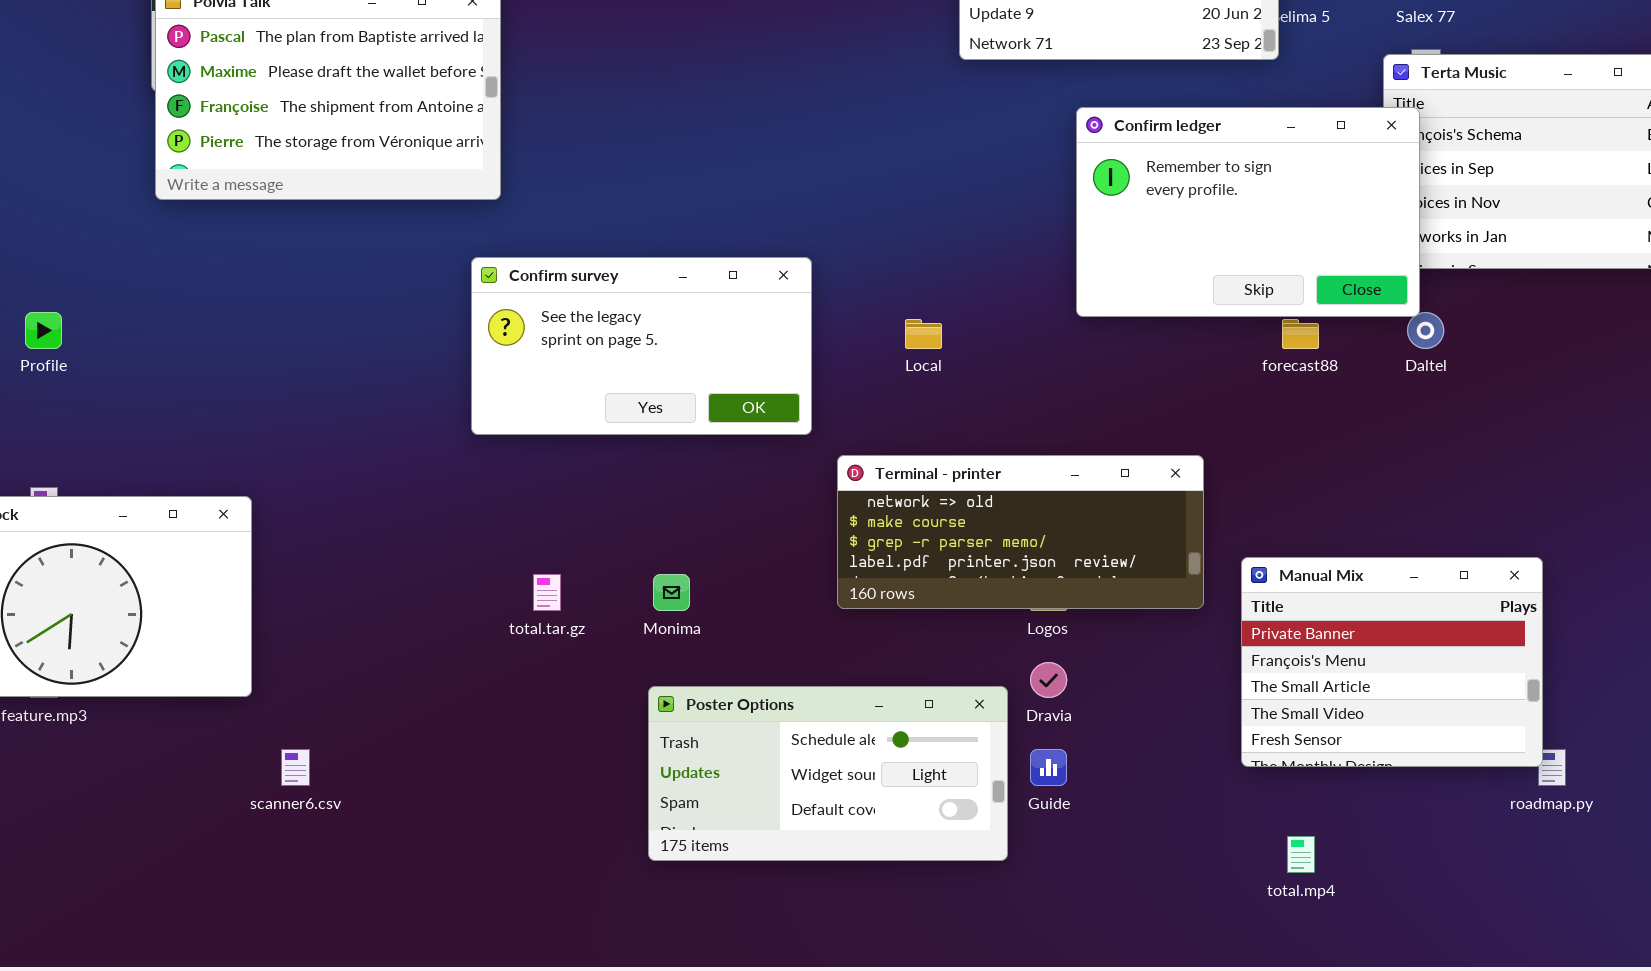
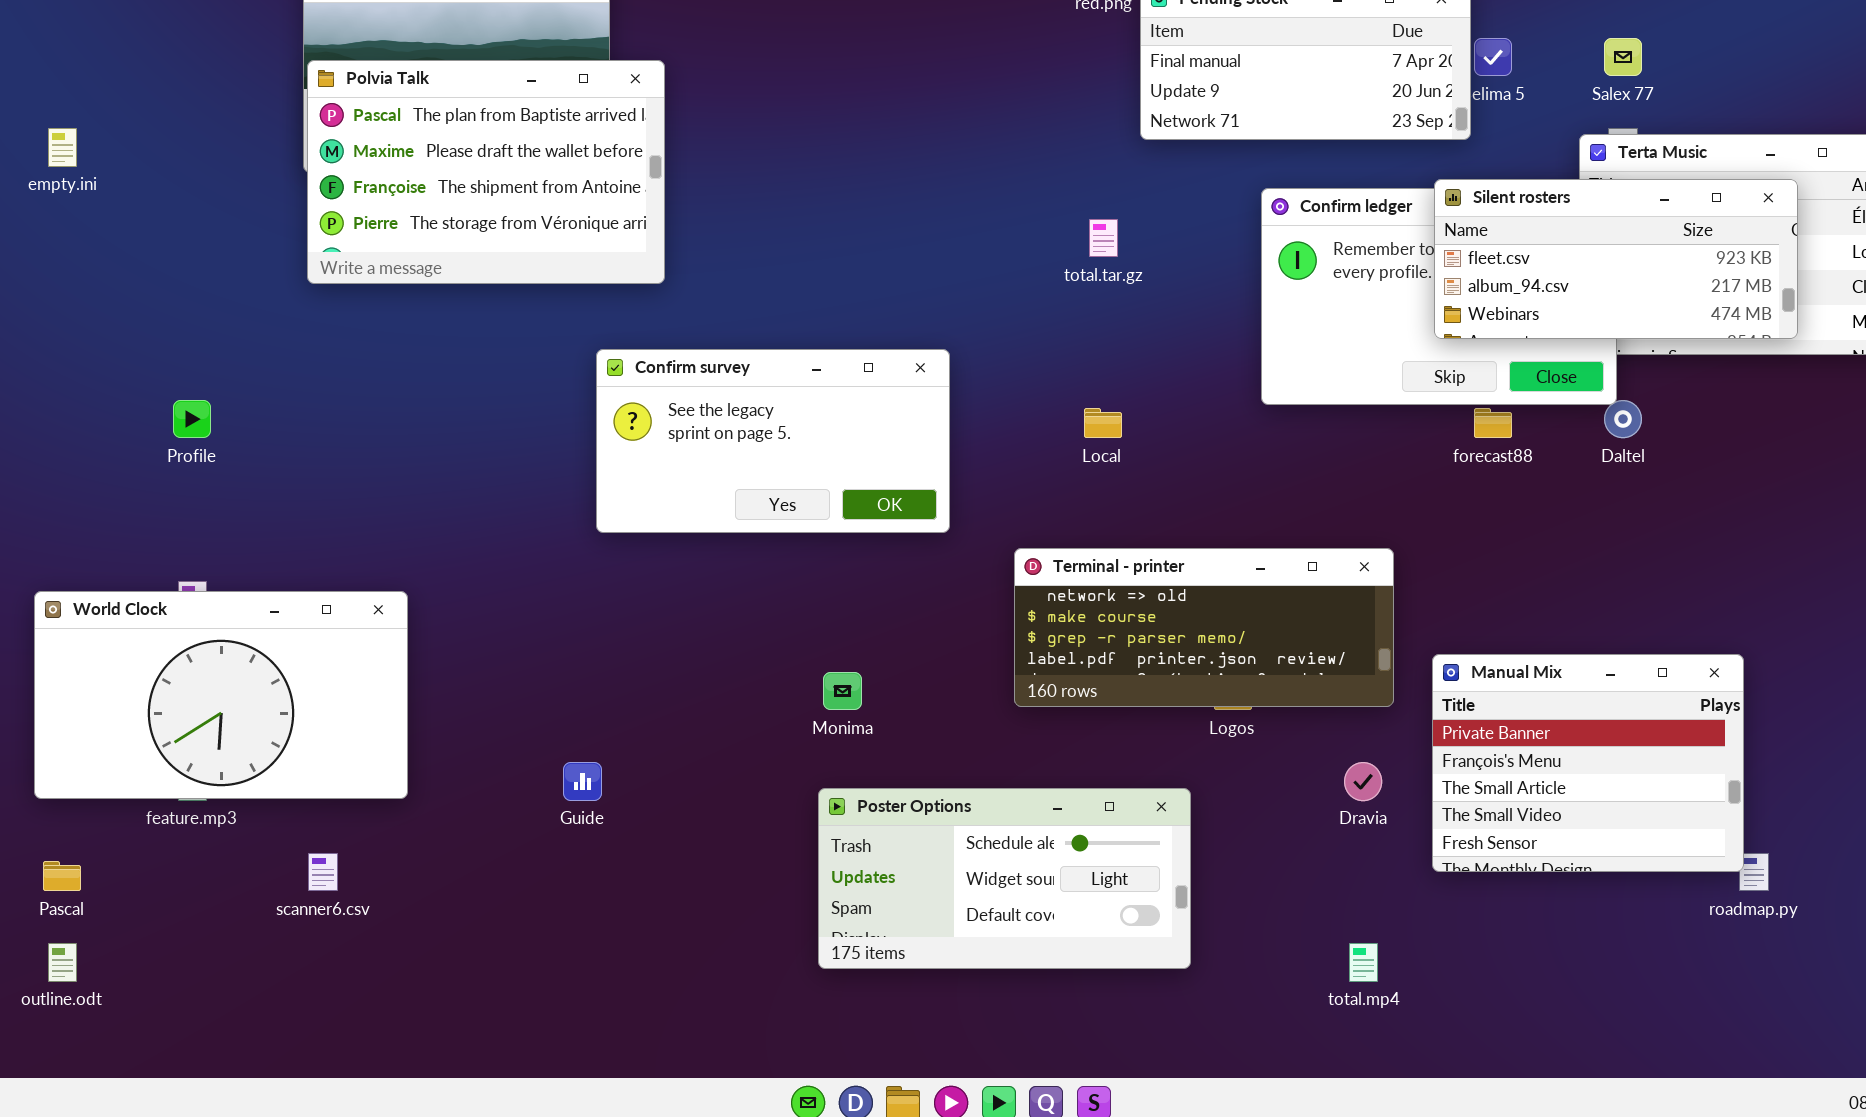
Silent rosters: none -> [1434,179,1798,339], opened
Confirm survey: [471,257,812,435] -> [596,349,950,533], moved
total.tar.gz: [533,574,561,611] -> [1089,219,1118,257], moved
Dravia: [1030,662,1067,698] -> [1344,762,1382,801], moved
scanner6.csv: [281,749,310,786] -> [308,853,338,891], moved
Guide: [1030,749,1067,786] -> [563,762,602,801], moved
total.mp4: [1287,836,1315,873] -> [1349,943,1378,982], moved

